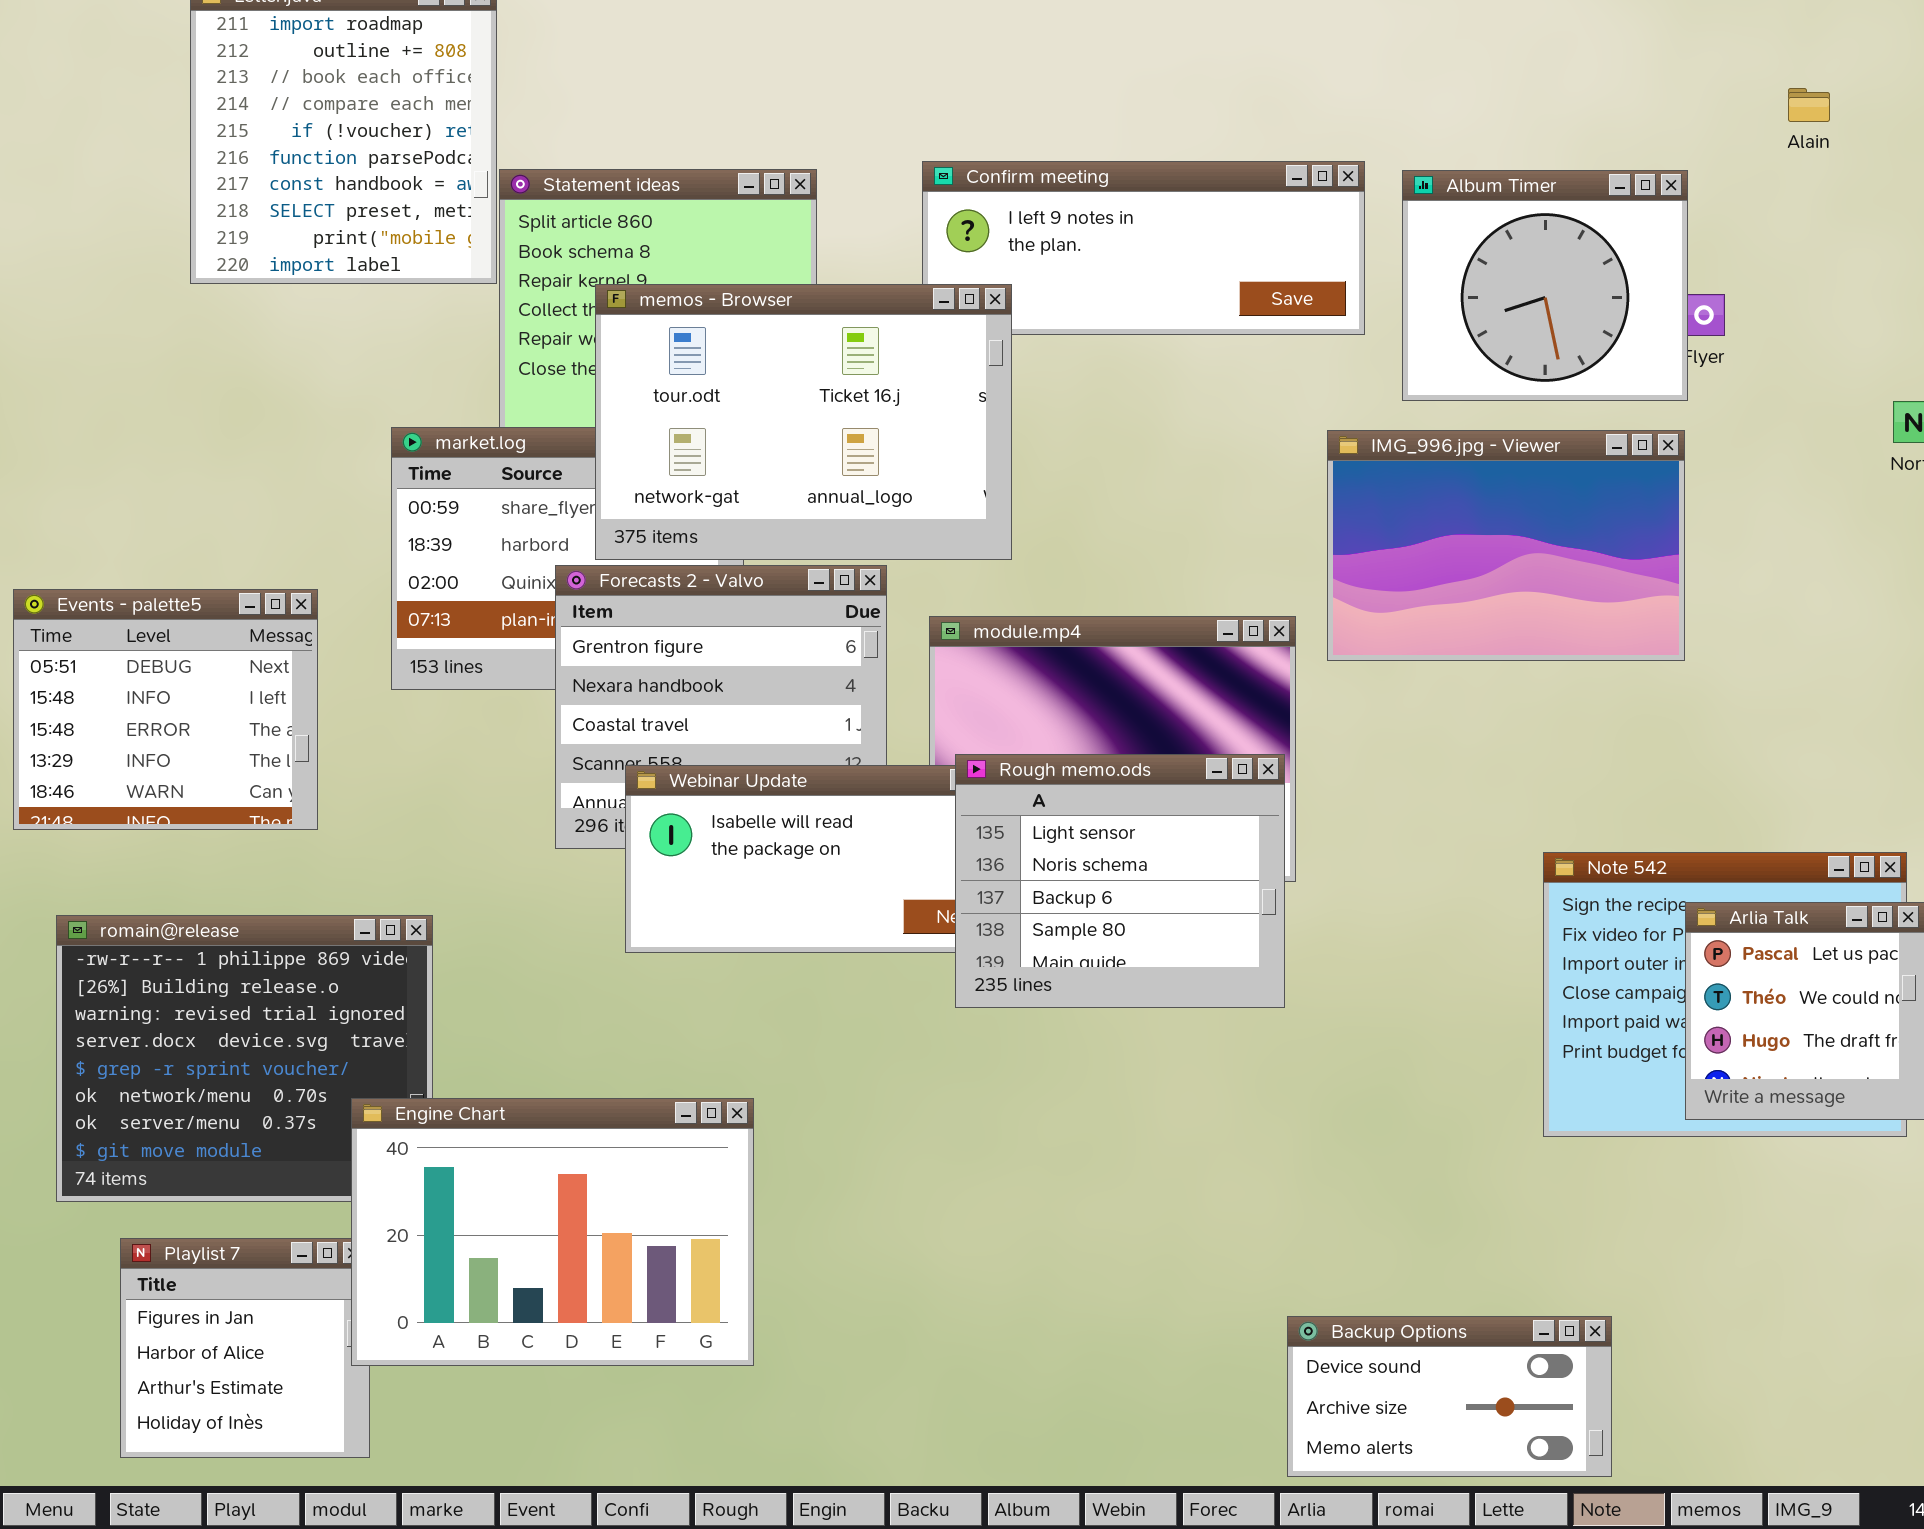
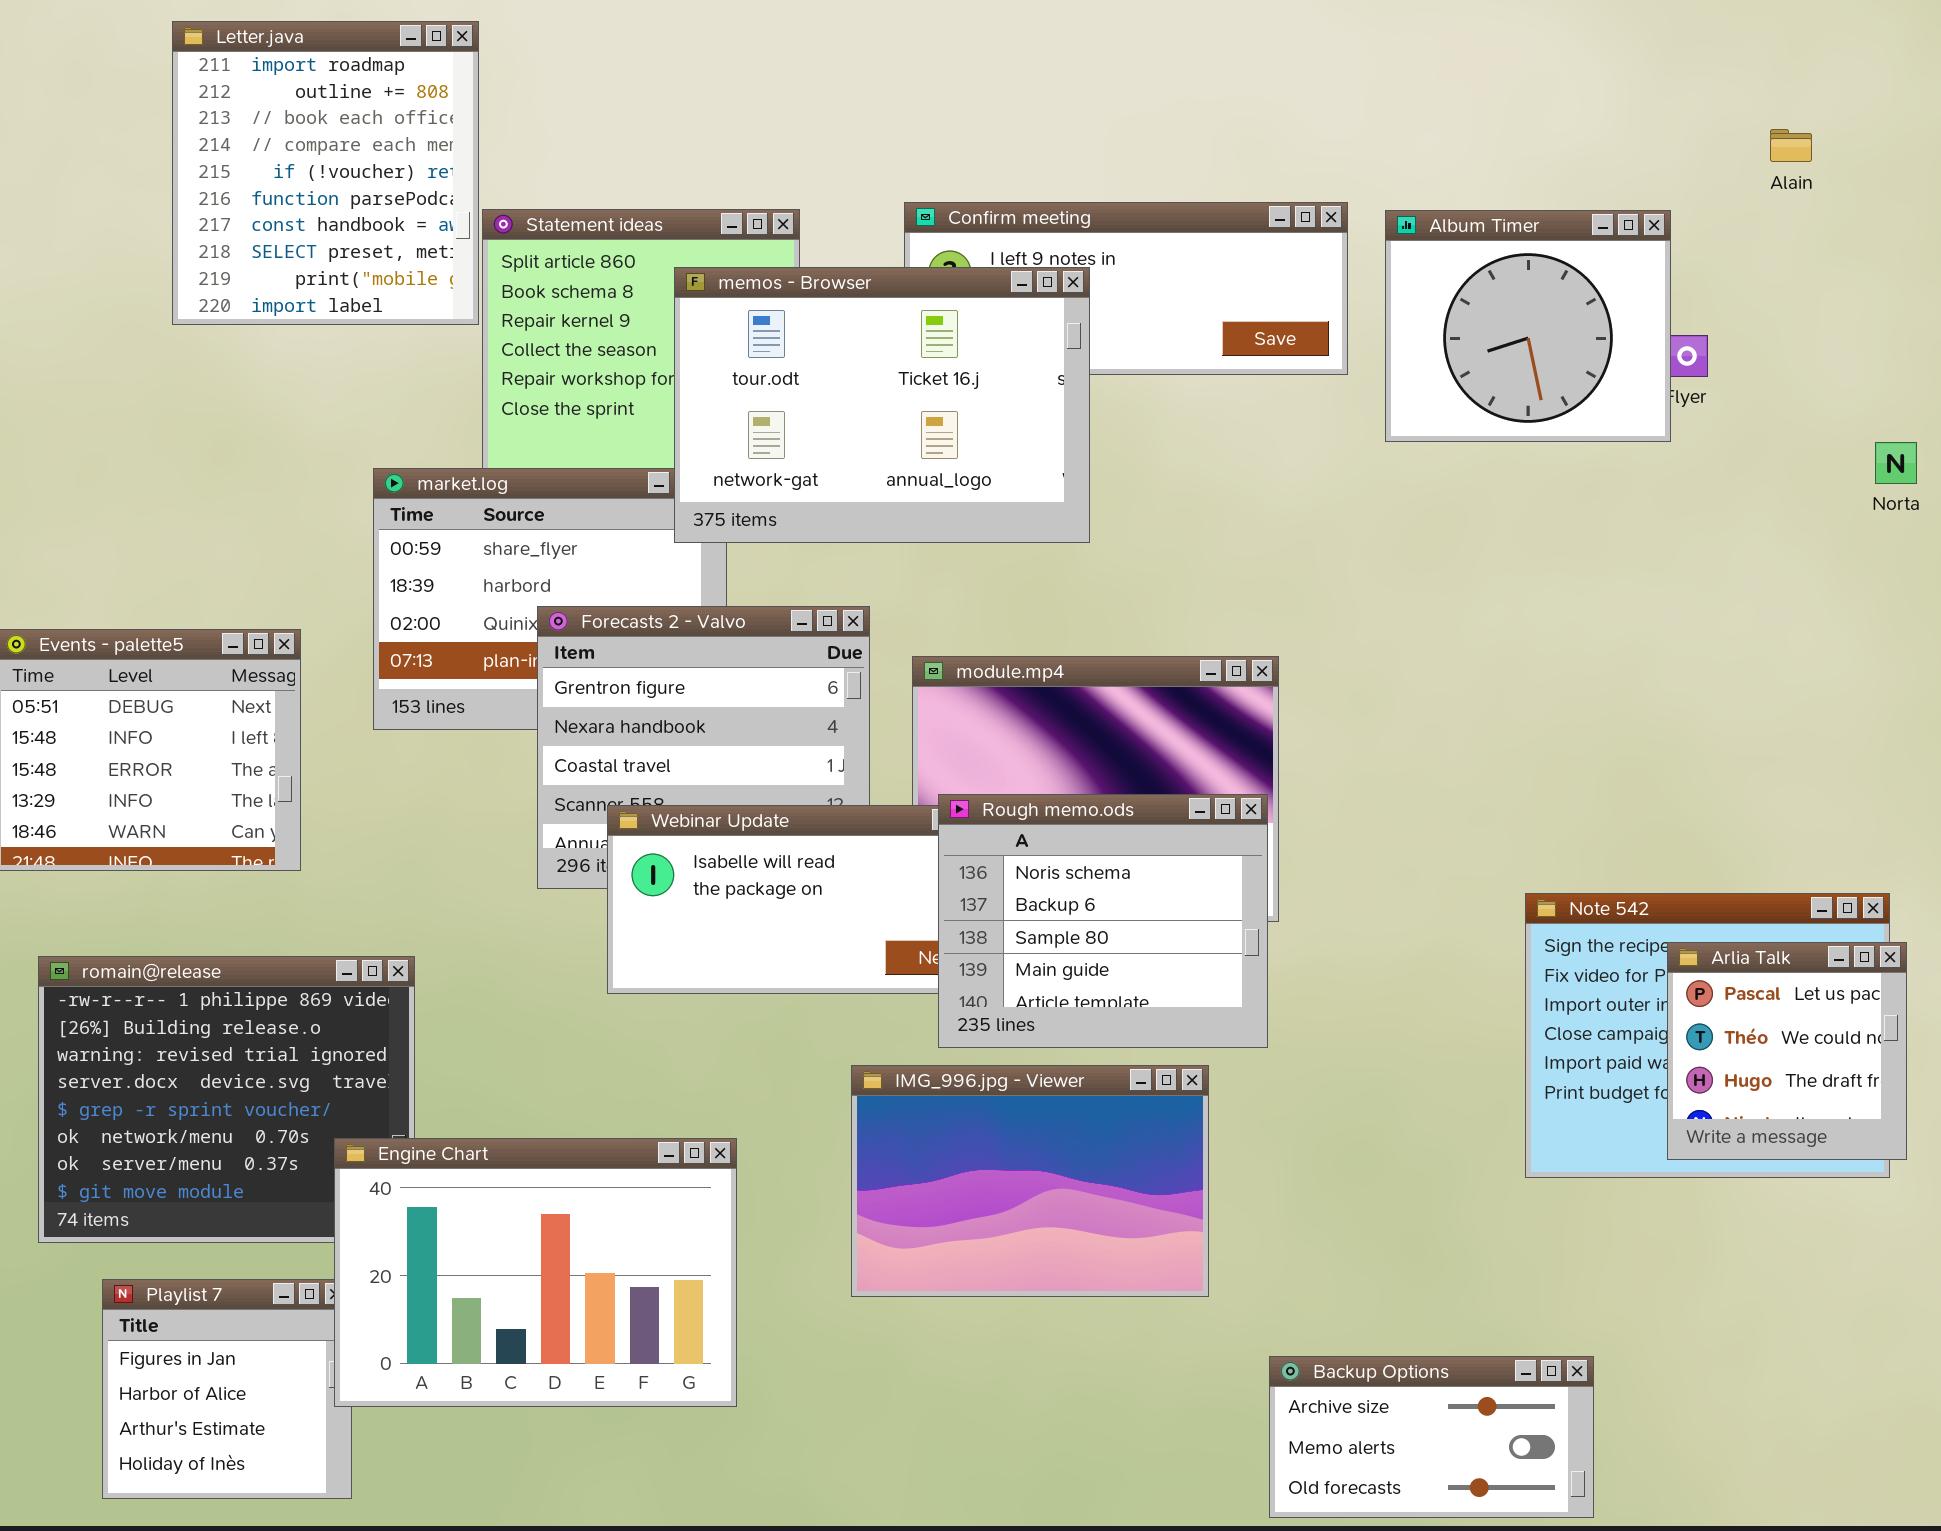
memos - Browser: [595,284,1012,560] -> [674,267,1090,543], moved
IMG_996.jpg - Viewer: [1327,430,1685,661] -> [851,1065,1209,1297], moved
Rough memo.ods: [955,754,1285,1008] -> [938,794,1268,1048], scrolled down 1 row
Backup Options: [1287,1316,1612,1477] -> [1269,1356,1594,1518], scrolled down 1 row

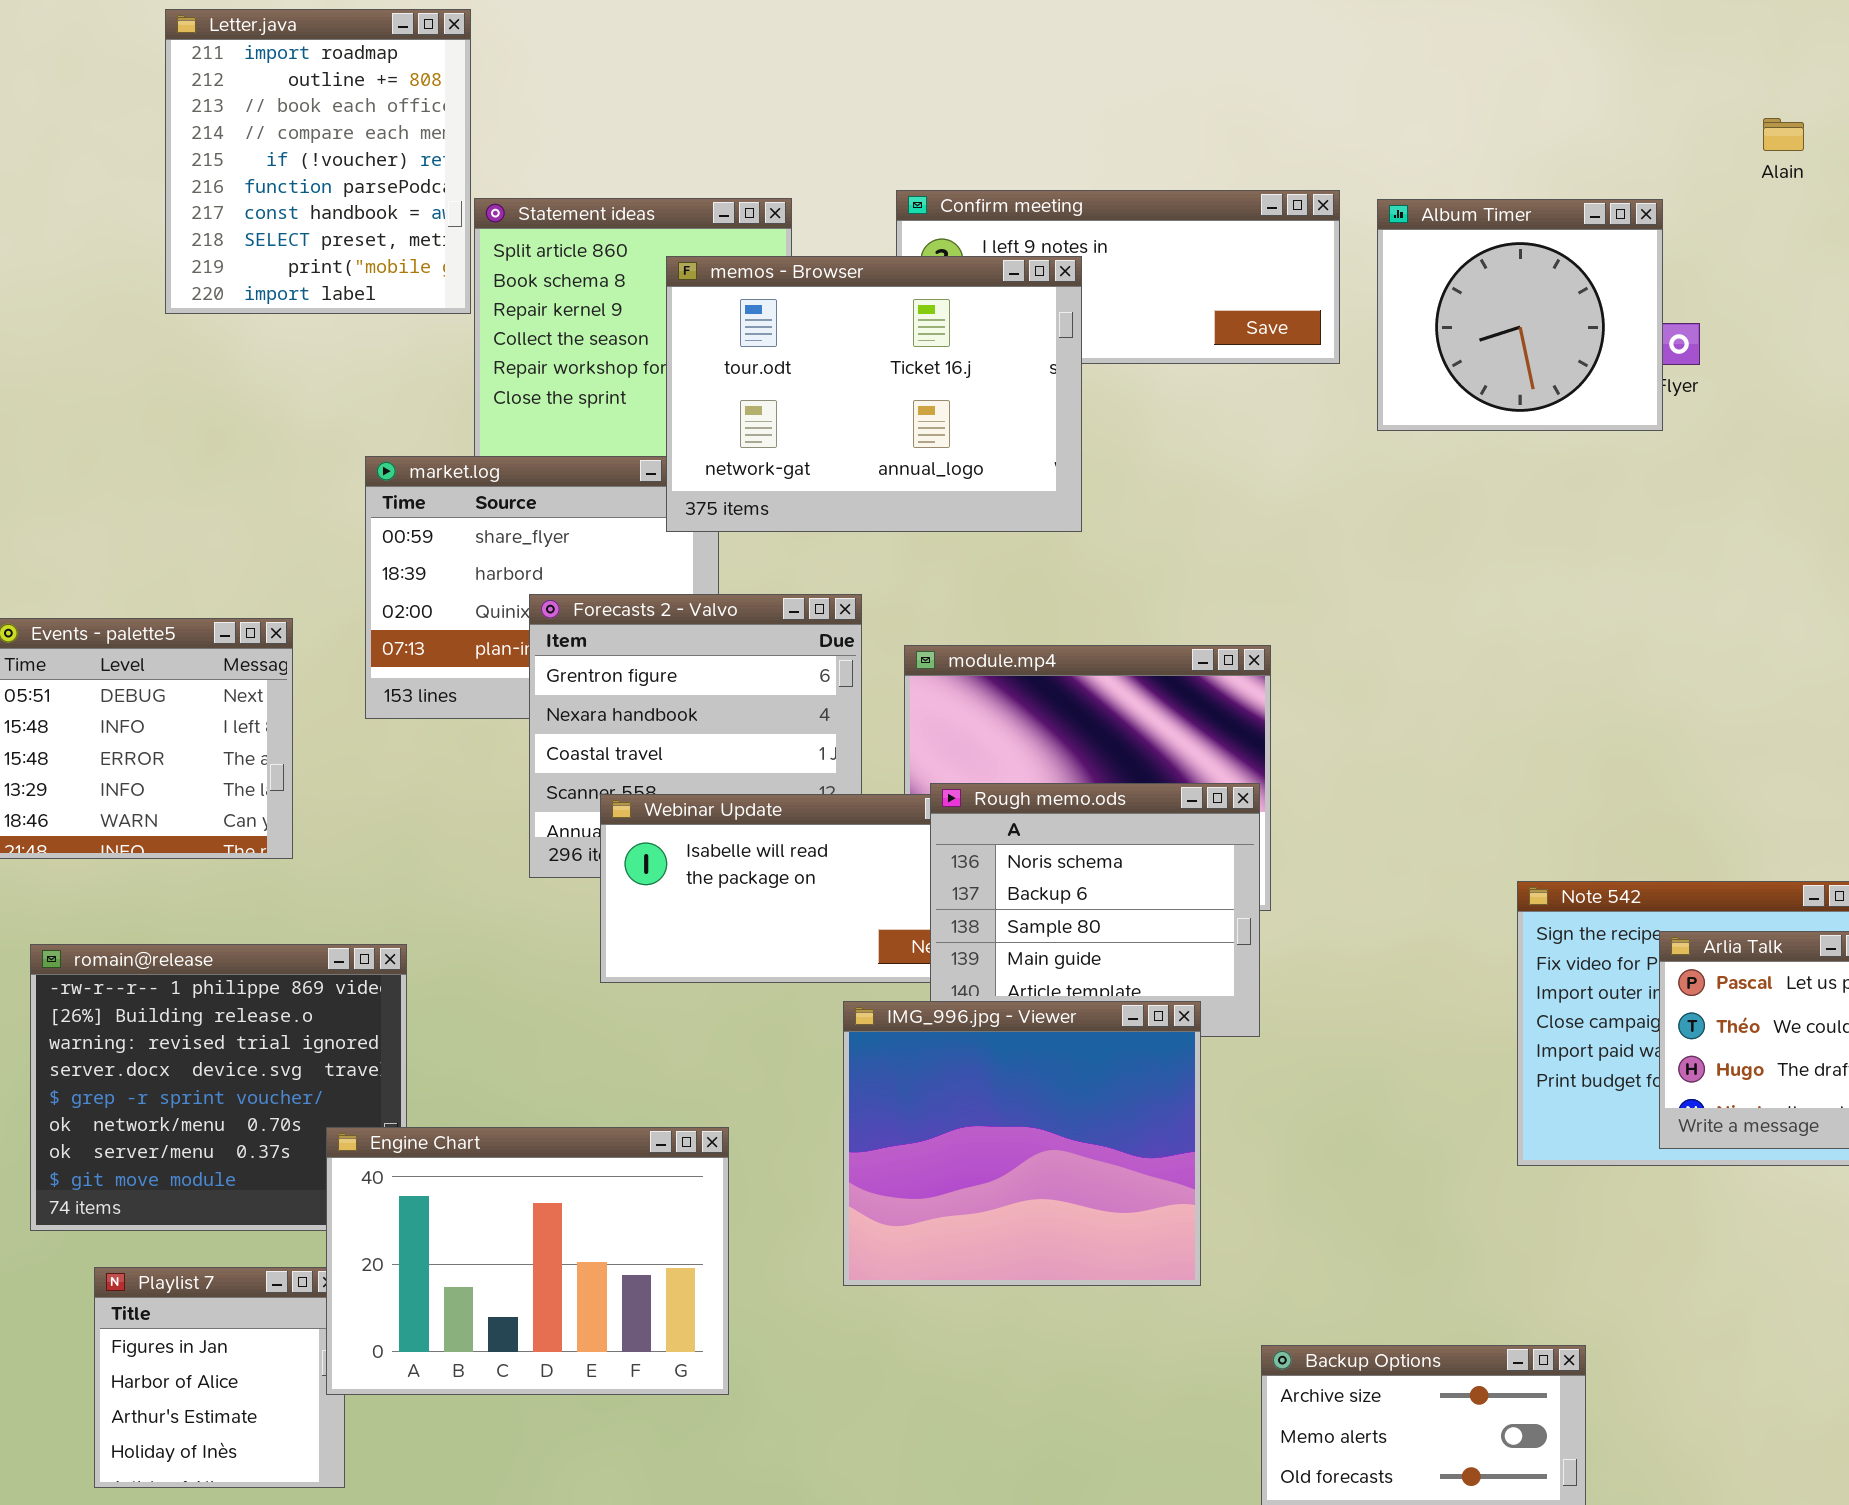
IMG_996.jpg - Viewer: [851,1065,1209,1297] -> [843,1001,1201,1286], resized

